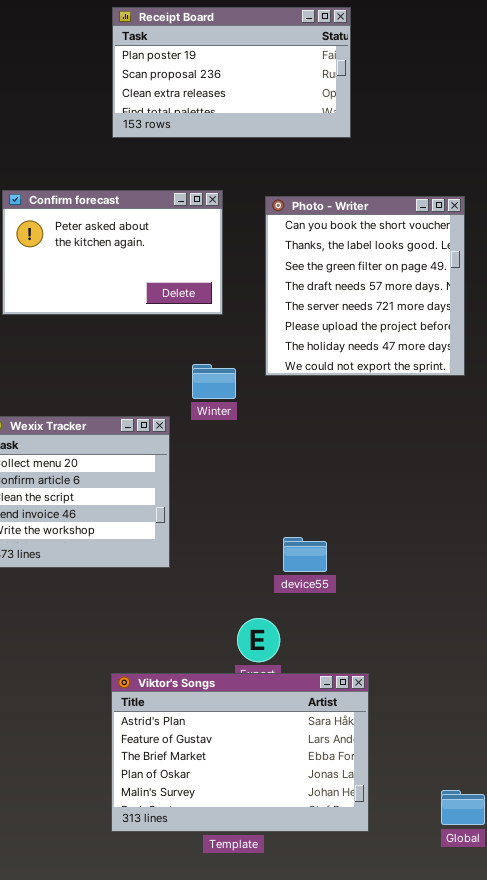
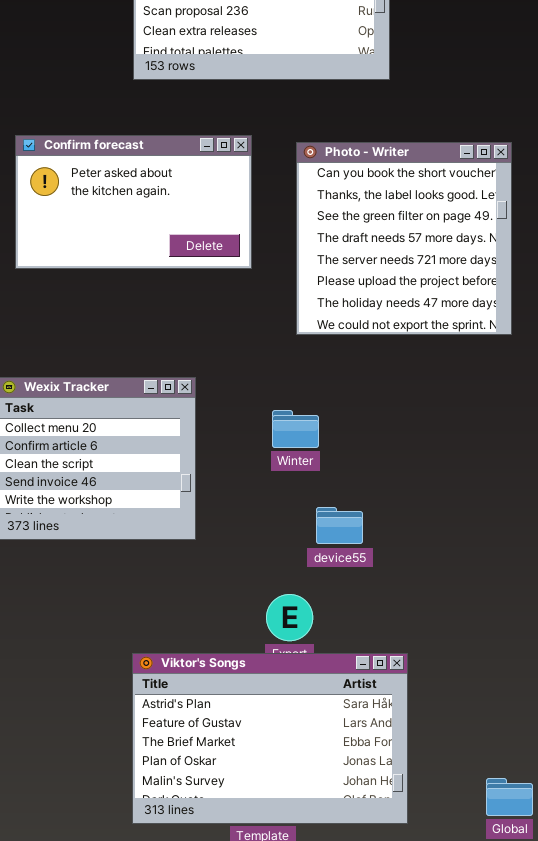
Winter: [192,364,236,399] -> [272,410,319,448], moved

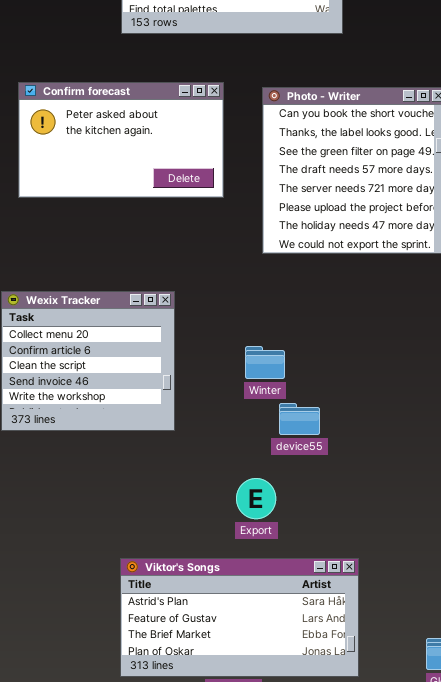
Winter: [272,410,319,448] -> [245,346,285,379], moved
Viktor's Songs: [132,653,408,824] -> [120,558,359,677], resized

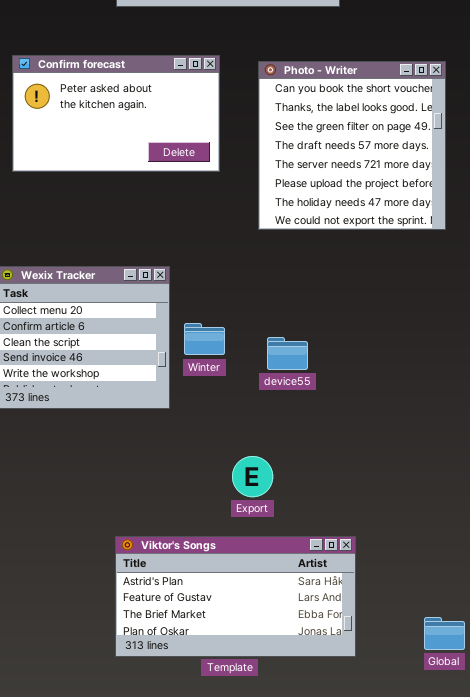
Winter: [245,346,285,379] -> [184,323,225,355], moved
device55: [279,403,320,435] -> [267,337,308,370], moved

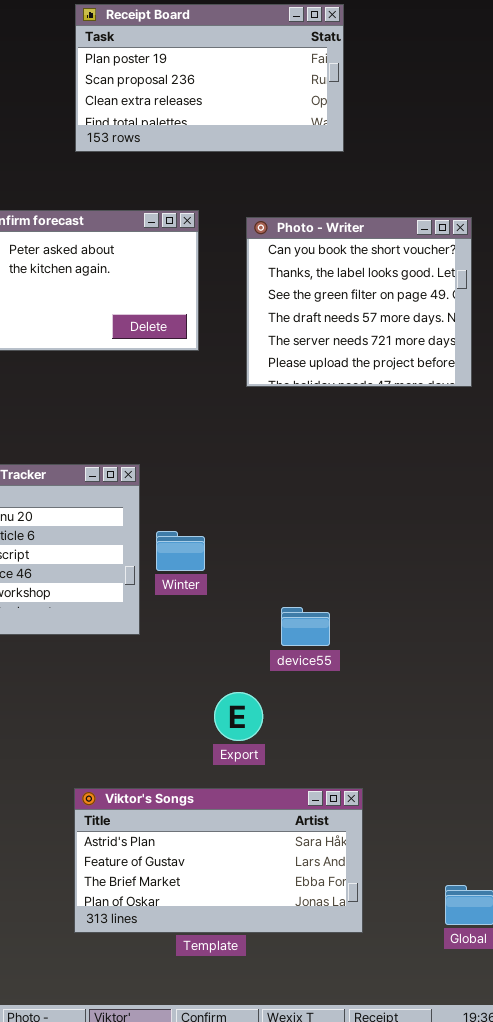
Photo - Writer: [258,61,446,230] -> [246,217,472,387], resized
device55: [267,337,308,370] -> [281,607,330,646], moved

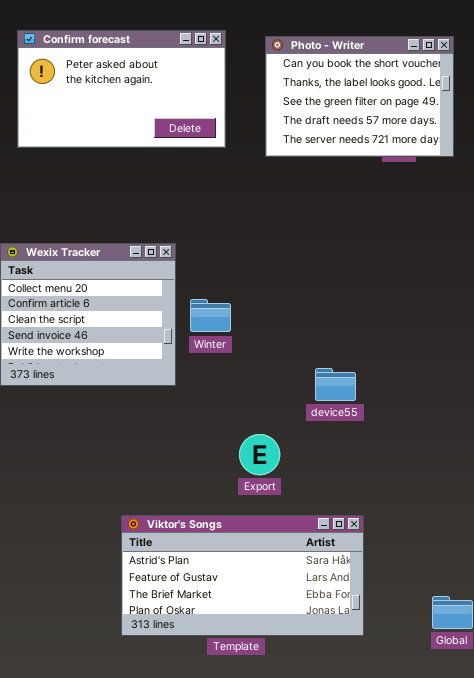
Photo - Writer: [246,217,472,387] -> [265,36,454,157], resized
device55: [281,607,330,646] -> [315,368,356,401], moved

